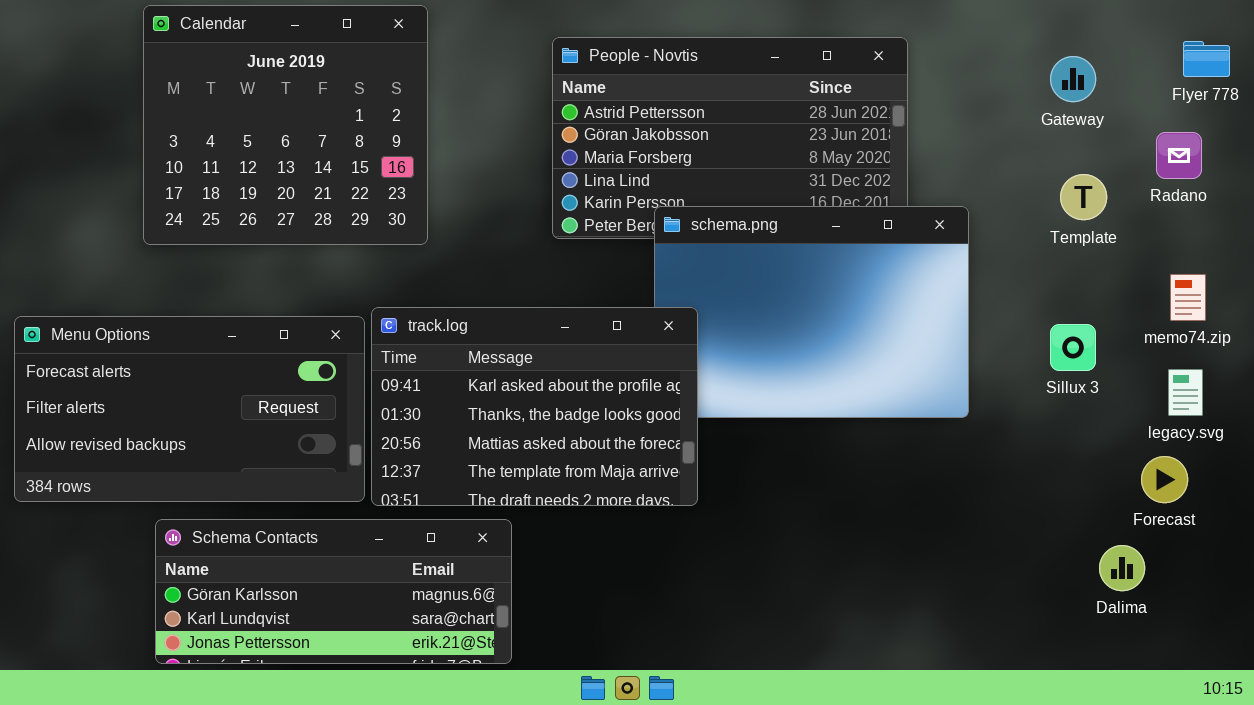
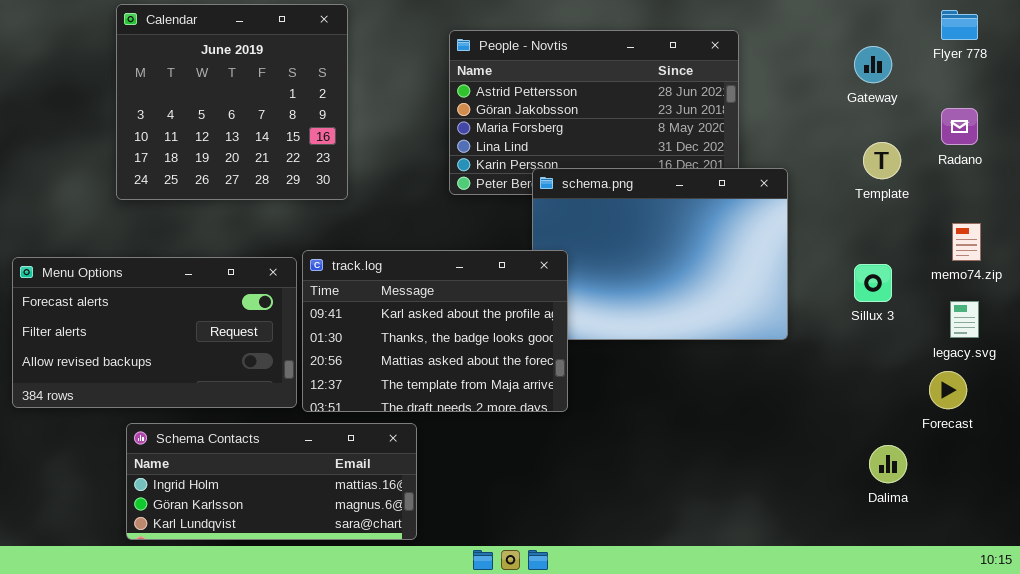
Flyer 778: [1183,41,1230,77] -> [941,10,978,40], moved
Schema Contacts: [155,519,512,664] -> [126,423,417,540], scrolled up 1 row
Dalima: [1099,545,1145,591] -> [869,445,907,483], moved

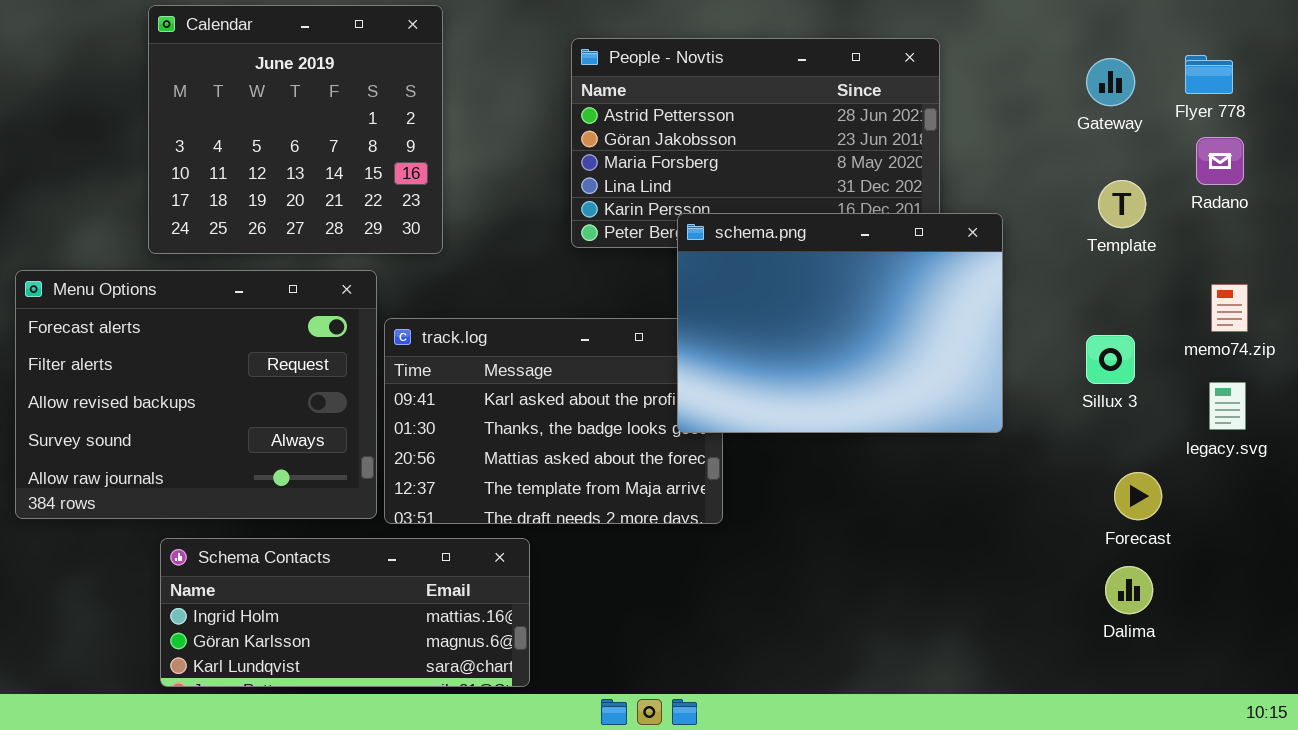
Flyer 778: [941,10,978,40] -> [1185,55,1233,94], moved
schema.png: [532,168,788,340] -> [677,213,1003,433], raised
Menu Options: [12,257,297,408] -> [15,270,377,519], resized
Forecast: [929,371,967,409] -> [1114,472,1162,520], moved

